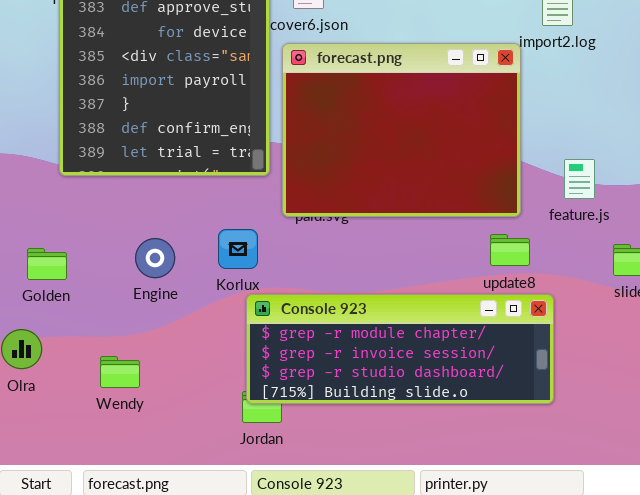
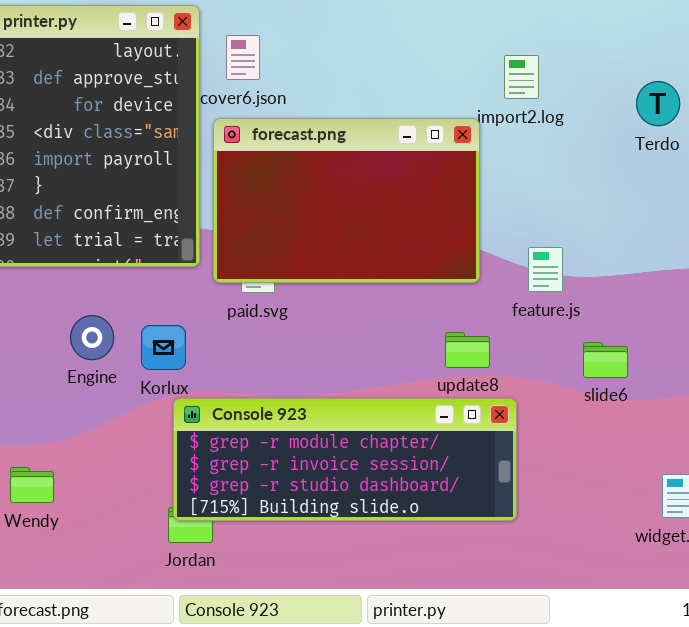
forecast.png: [282,43,521,217] -> [213,118,480,283], resized
Engine: [135,238,175,278] -> [70,315,114,360], moved

